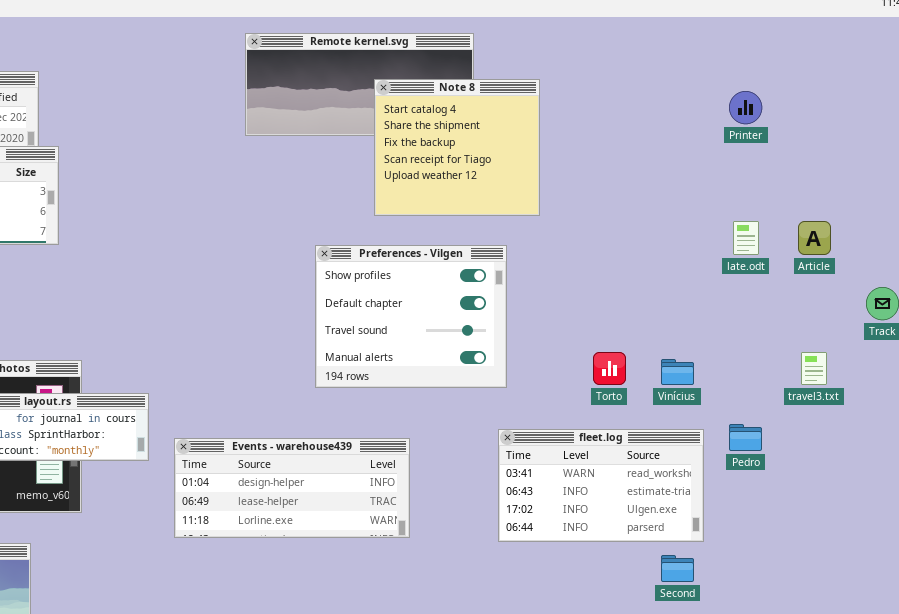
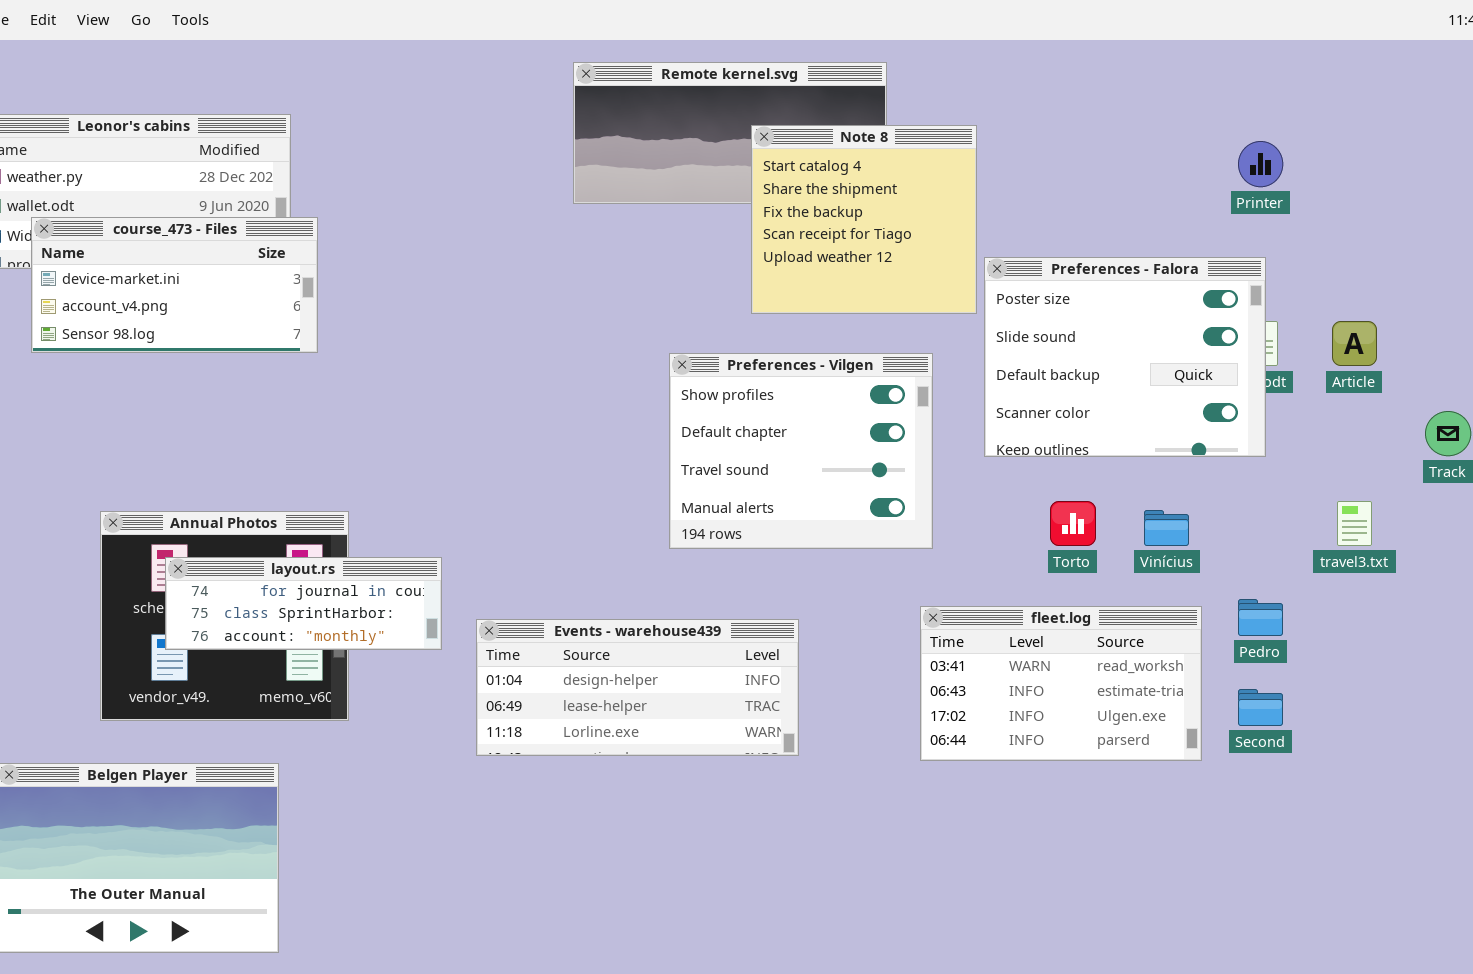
Preferences - Falora: none -> [984,257,1266,457], opened
Second: [661,555,694,582] -> [1238,689,1283,726], moved

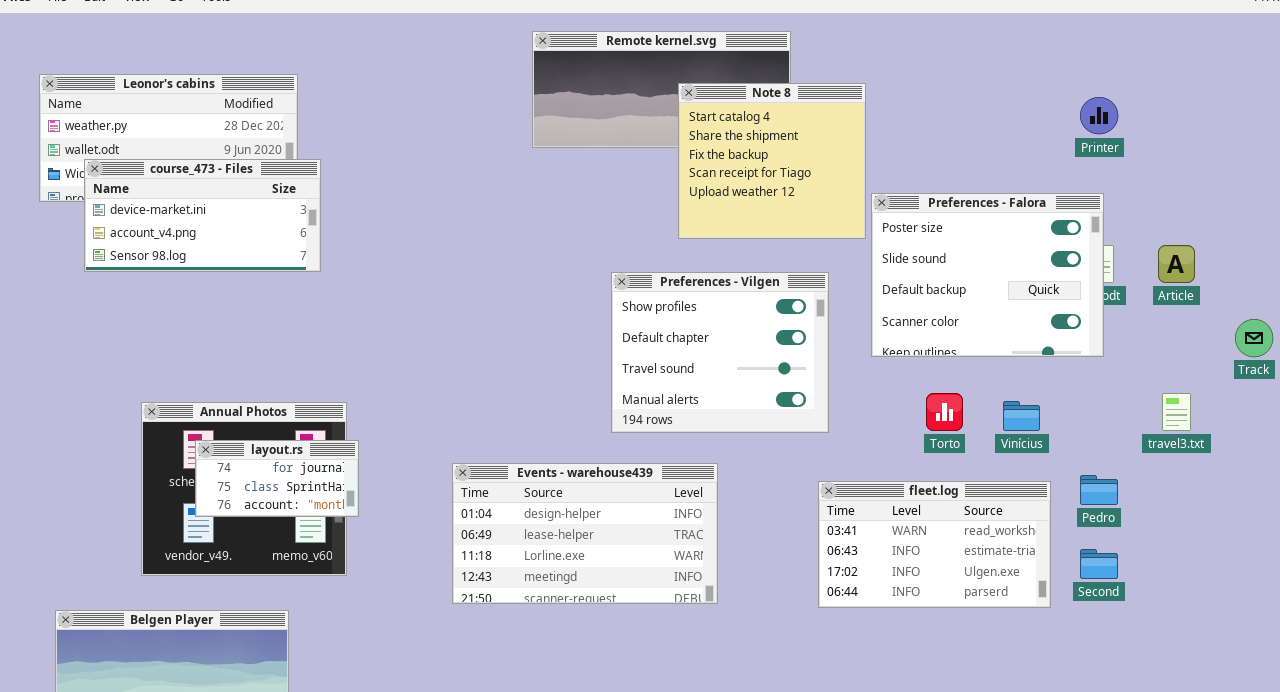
layout.rs: [165,557,442,650] -> [195,440,359,517], resized
Events - warehouse439: [476,619,799,756] -> [452,463,718,604], resized

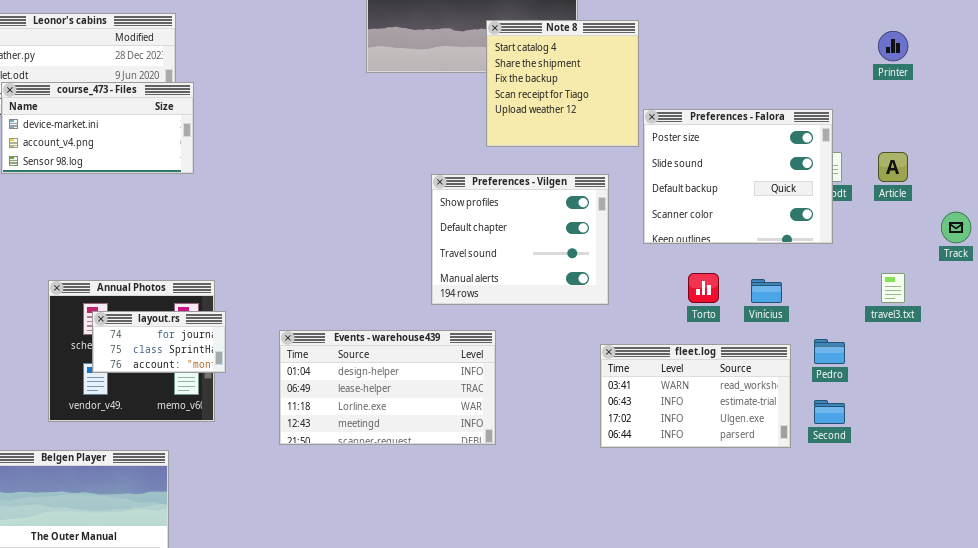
Printer: [1080,97,1118,134] -> [878,31,908,61], moved
Events - warehouse439: [452,463,718,604] -> [279,330,496,445], moved

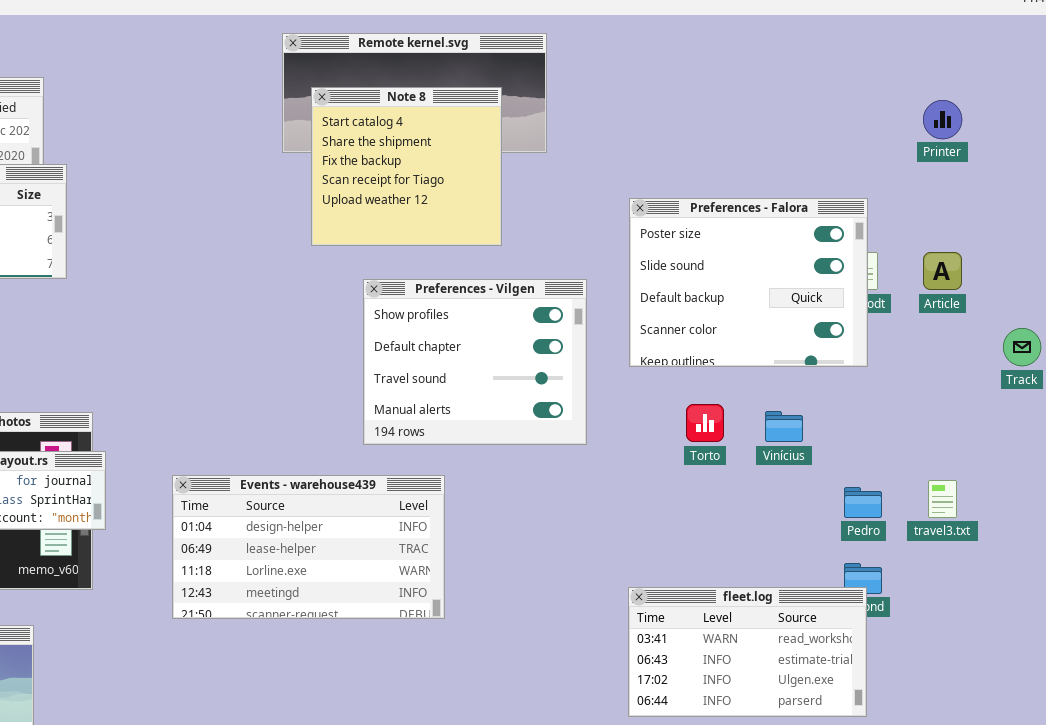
Note 8: [486,20,639,147] -> [311,87,502,246], moved
travel3.txt: [881,273,905,303] -> [928,480,957,518], moved
fleet.log: [600,344,791,448] -> [628,587,867,717], moved

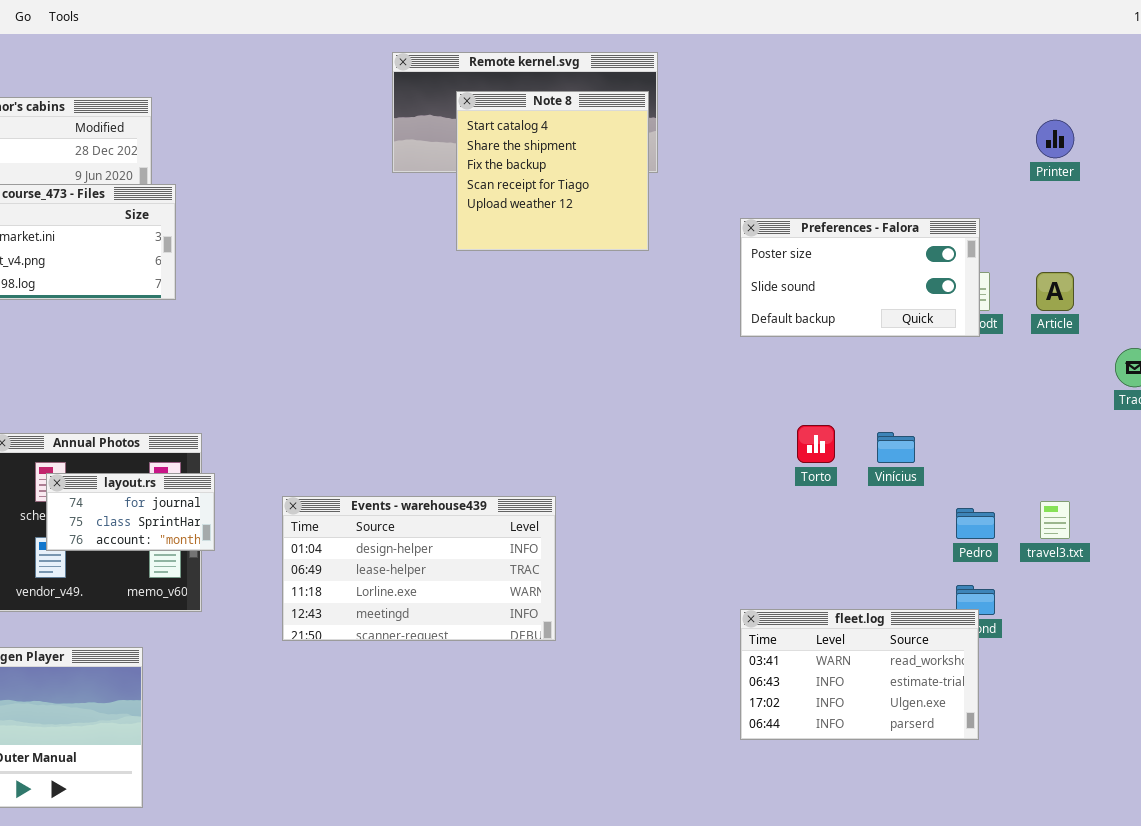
Note 8: [311,87,502,246] -> [456,91,649,251], moved
Preferences - Falora: [629,198,868,367] -> [740,218,980,337], resized
Preferences - Vilgen: [363,279,587,445] -> none, closed

